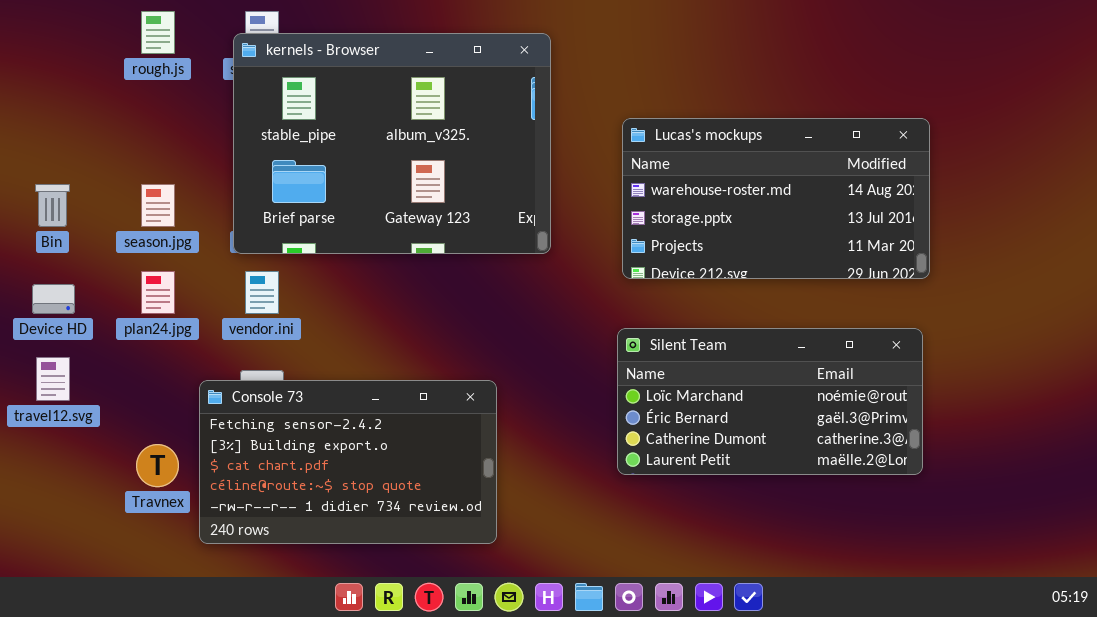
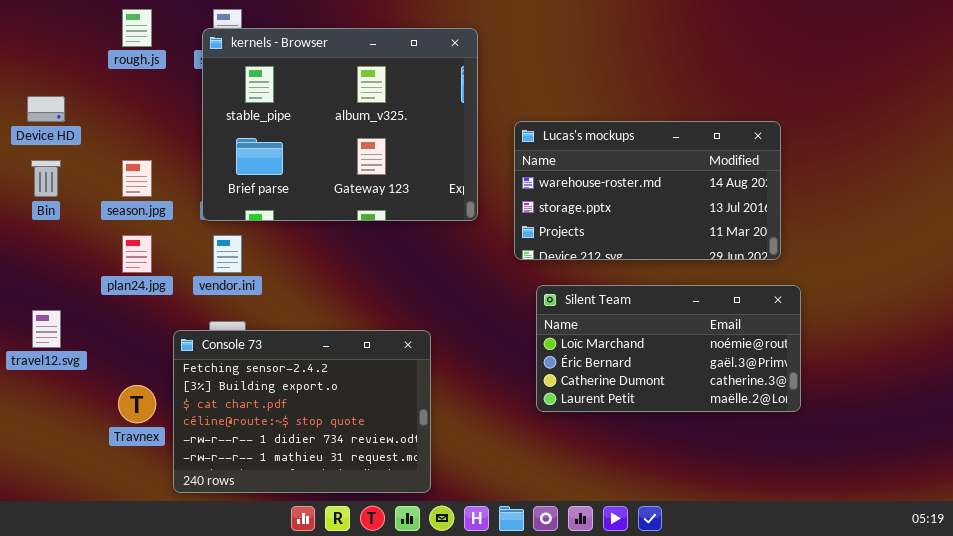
Lucas's mockups: [622,118,930,279] -> [514,121,781,260], moved
Device HD: [32,284,75,314] -> [27,96,65,122], moved
Console 73: [199,380,497,544] -> [173,330,431,493], resized

